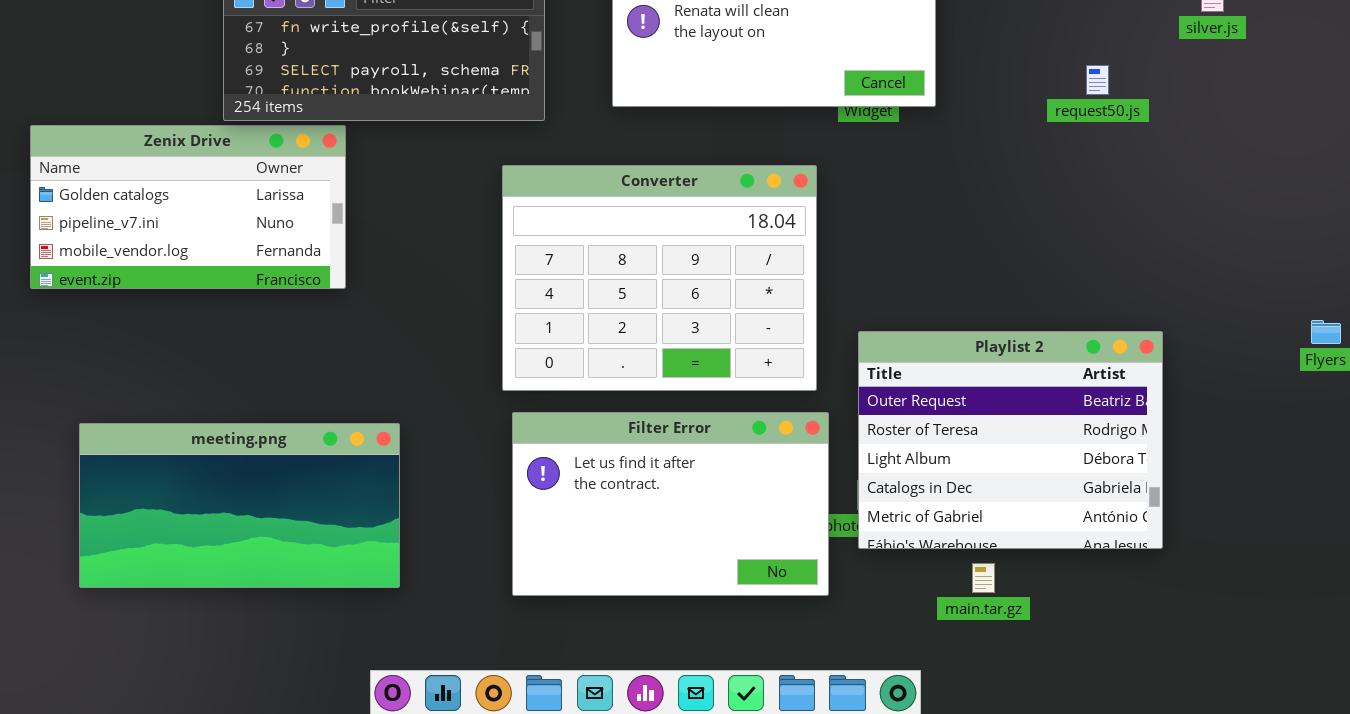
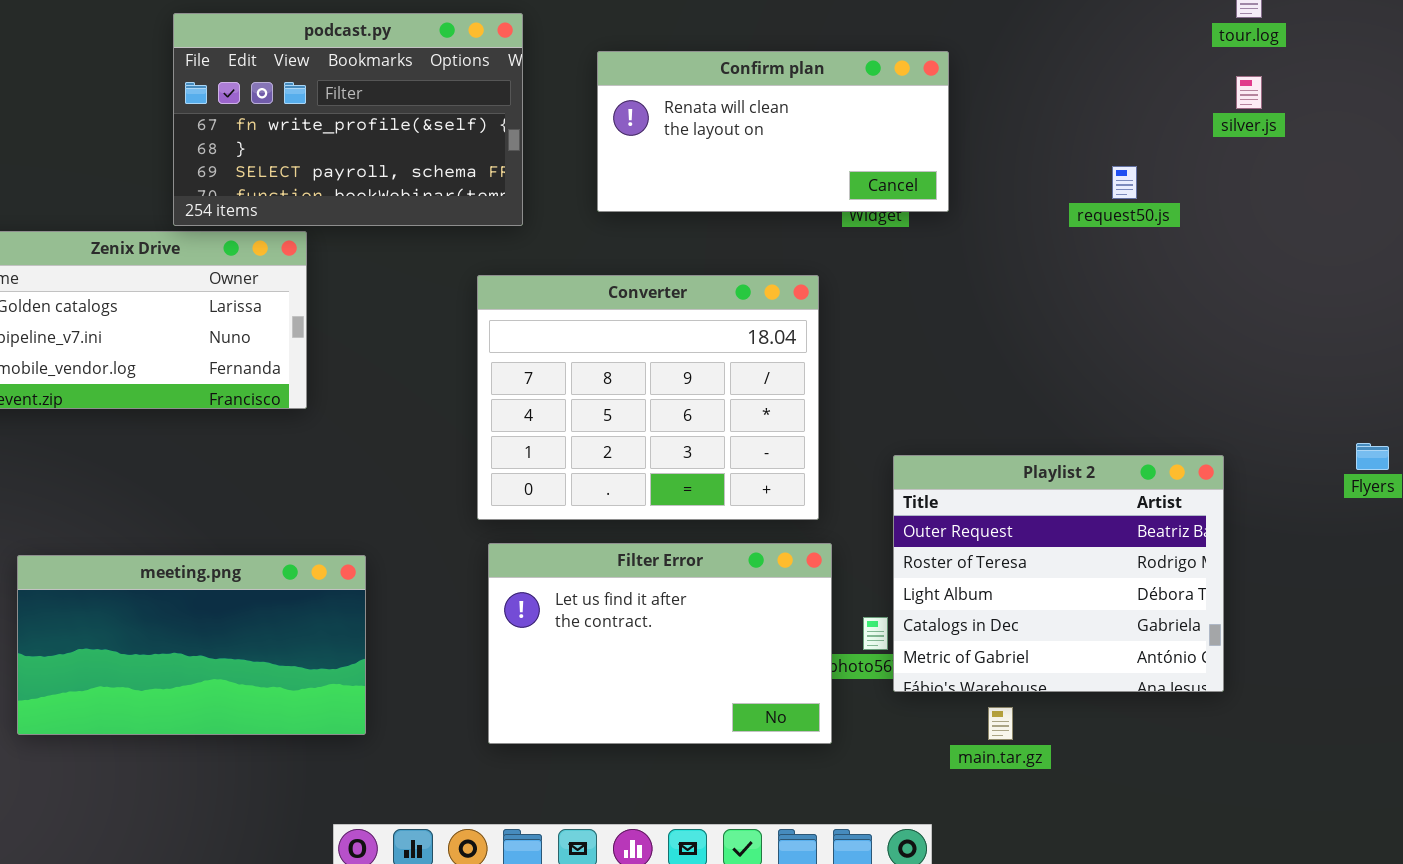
Playlist 2: [858,331,1163,549] -> [893,455,1224,692], moved

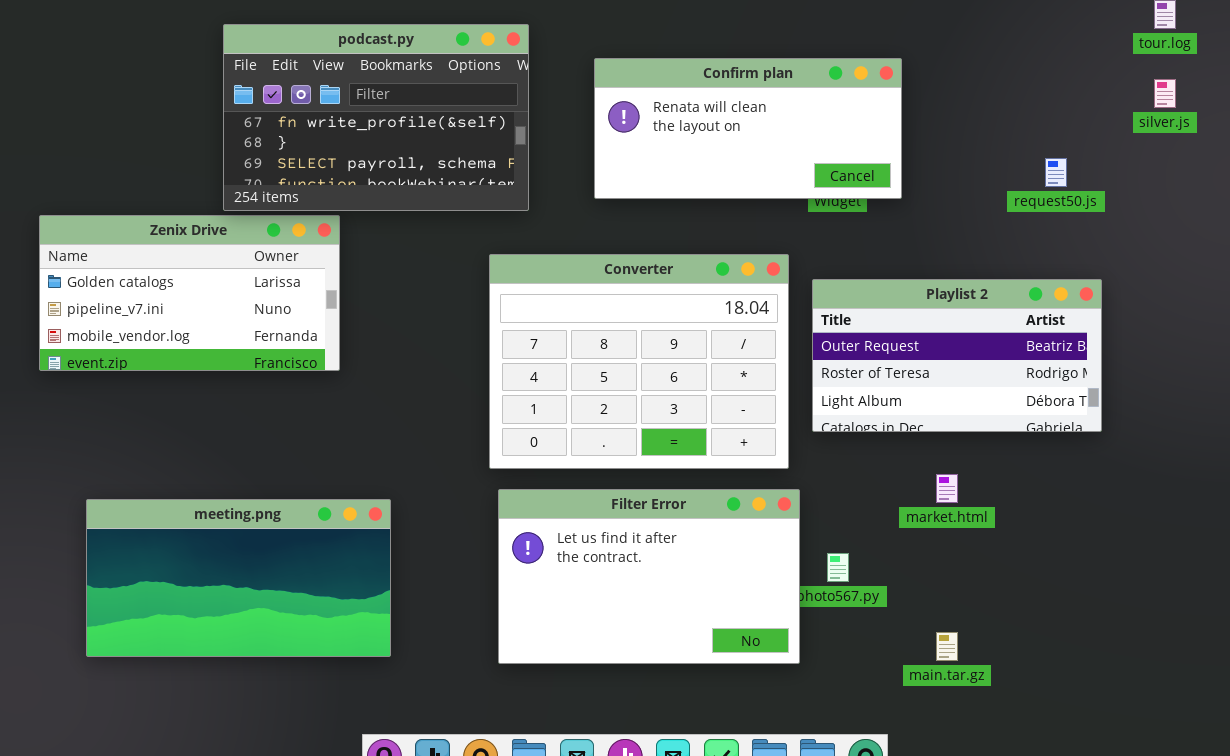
Playlist 2: [893,455,1224,692] -> [812,279,1102,432], moved, resized

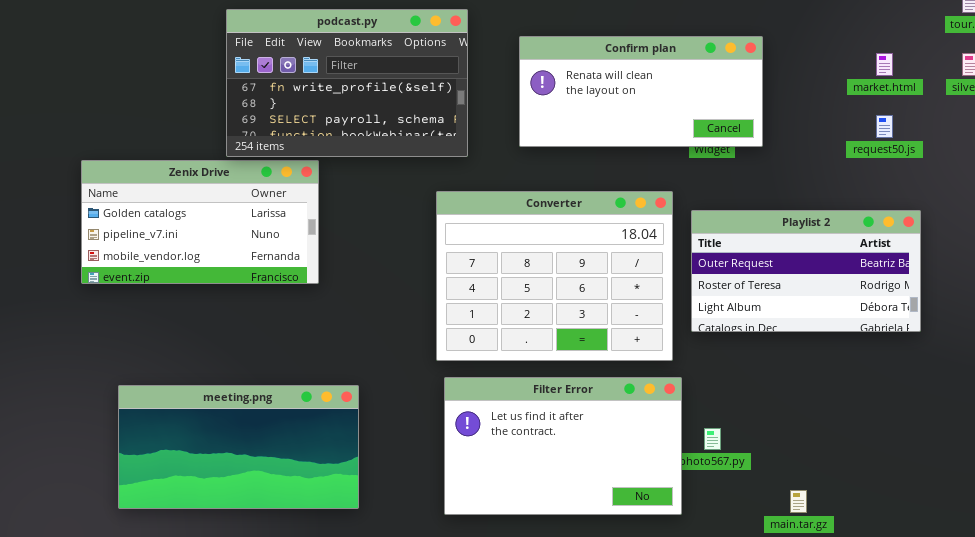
market.html: [936,474,958,503] -> [876,53,893,76], moved

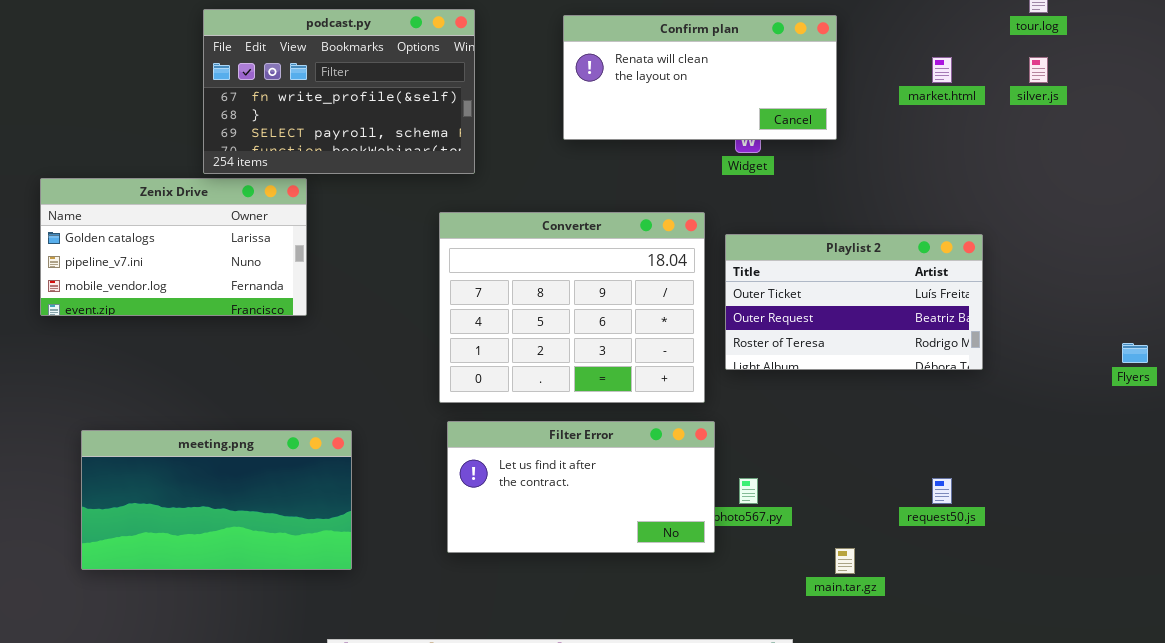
Confirm plan: [519,36,763,147] -> [563,15,837,140], moved
request50.js: [876,115,893,138] -> [932,478,952,504], moved
Playlist 2: [691,210,921,332] -> [725,234,983,370], scrolled up 1 row
Filter Error: [444,377,682,515] -> [447,421,715,553], resized

